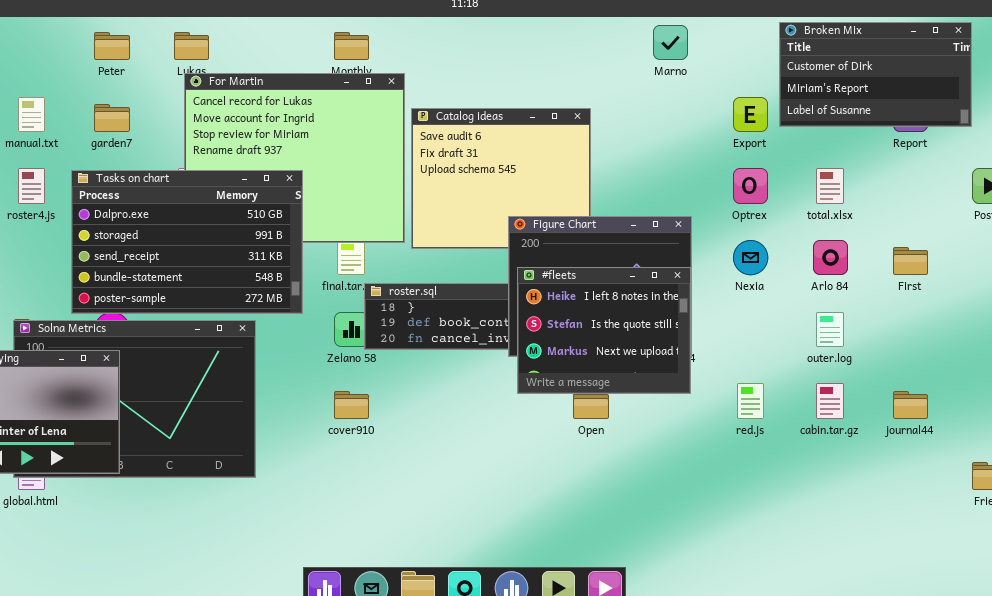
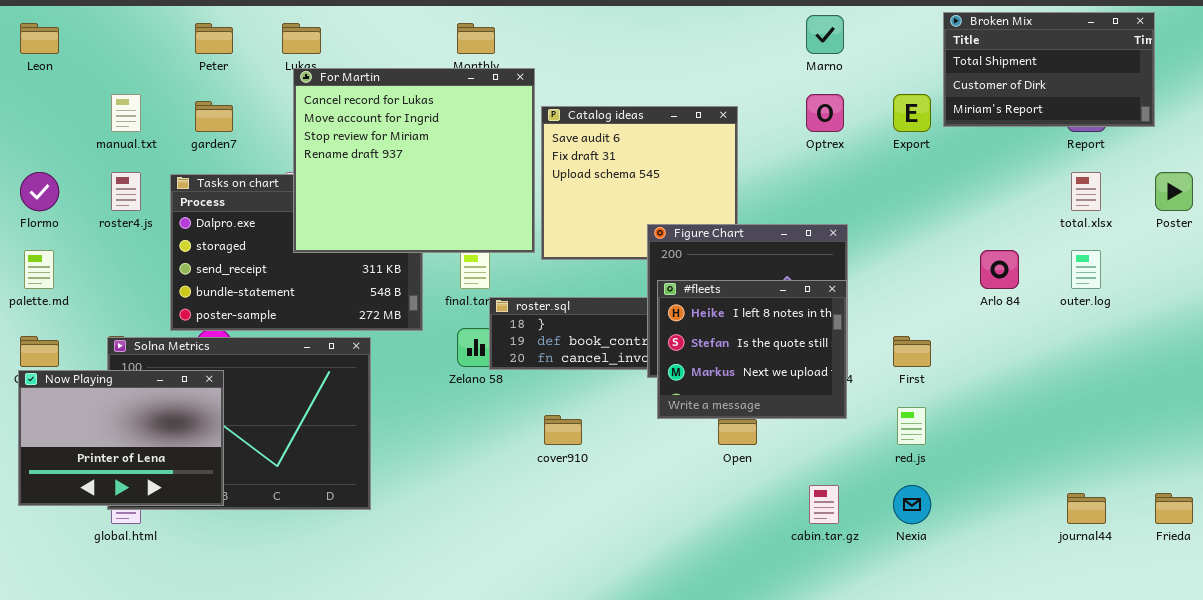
Broken Mix: [779,22,972,127] -> [943,12,1155,127], scrolled up 1 row
For Martin: [184,73,405,243] -> [293,68,535,253], raised
Optrex: [733,168,768,204] -> [806,94,844,132], moved
total.xlsx: [816,168,844,204] -> [1071,172,1101,211], moved
Nexia: [733,240,768,275] -> [893,485,931,524], moved
First: [893,247,928,275] -> [893,336,931,367], moved
outer.log: [816,312,844,347] -> [1071,250,1101,289], moved
cabin.tar.gz: [816,383,844,419] -> [809,485,839,524], moved
cover910: [334,391,369,419] -> [544,415,582,445], moved
journal44: [893,391,928,419] -> [1067,493,1106,524], moved

